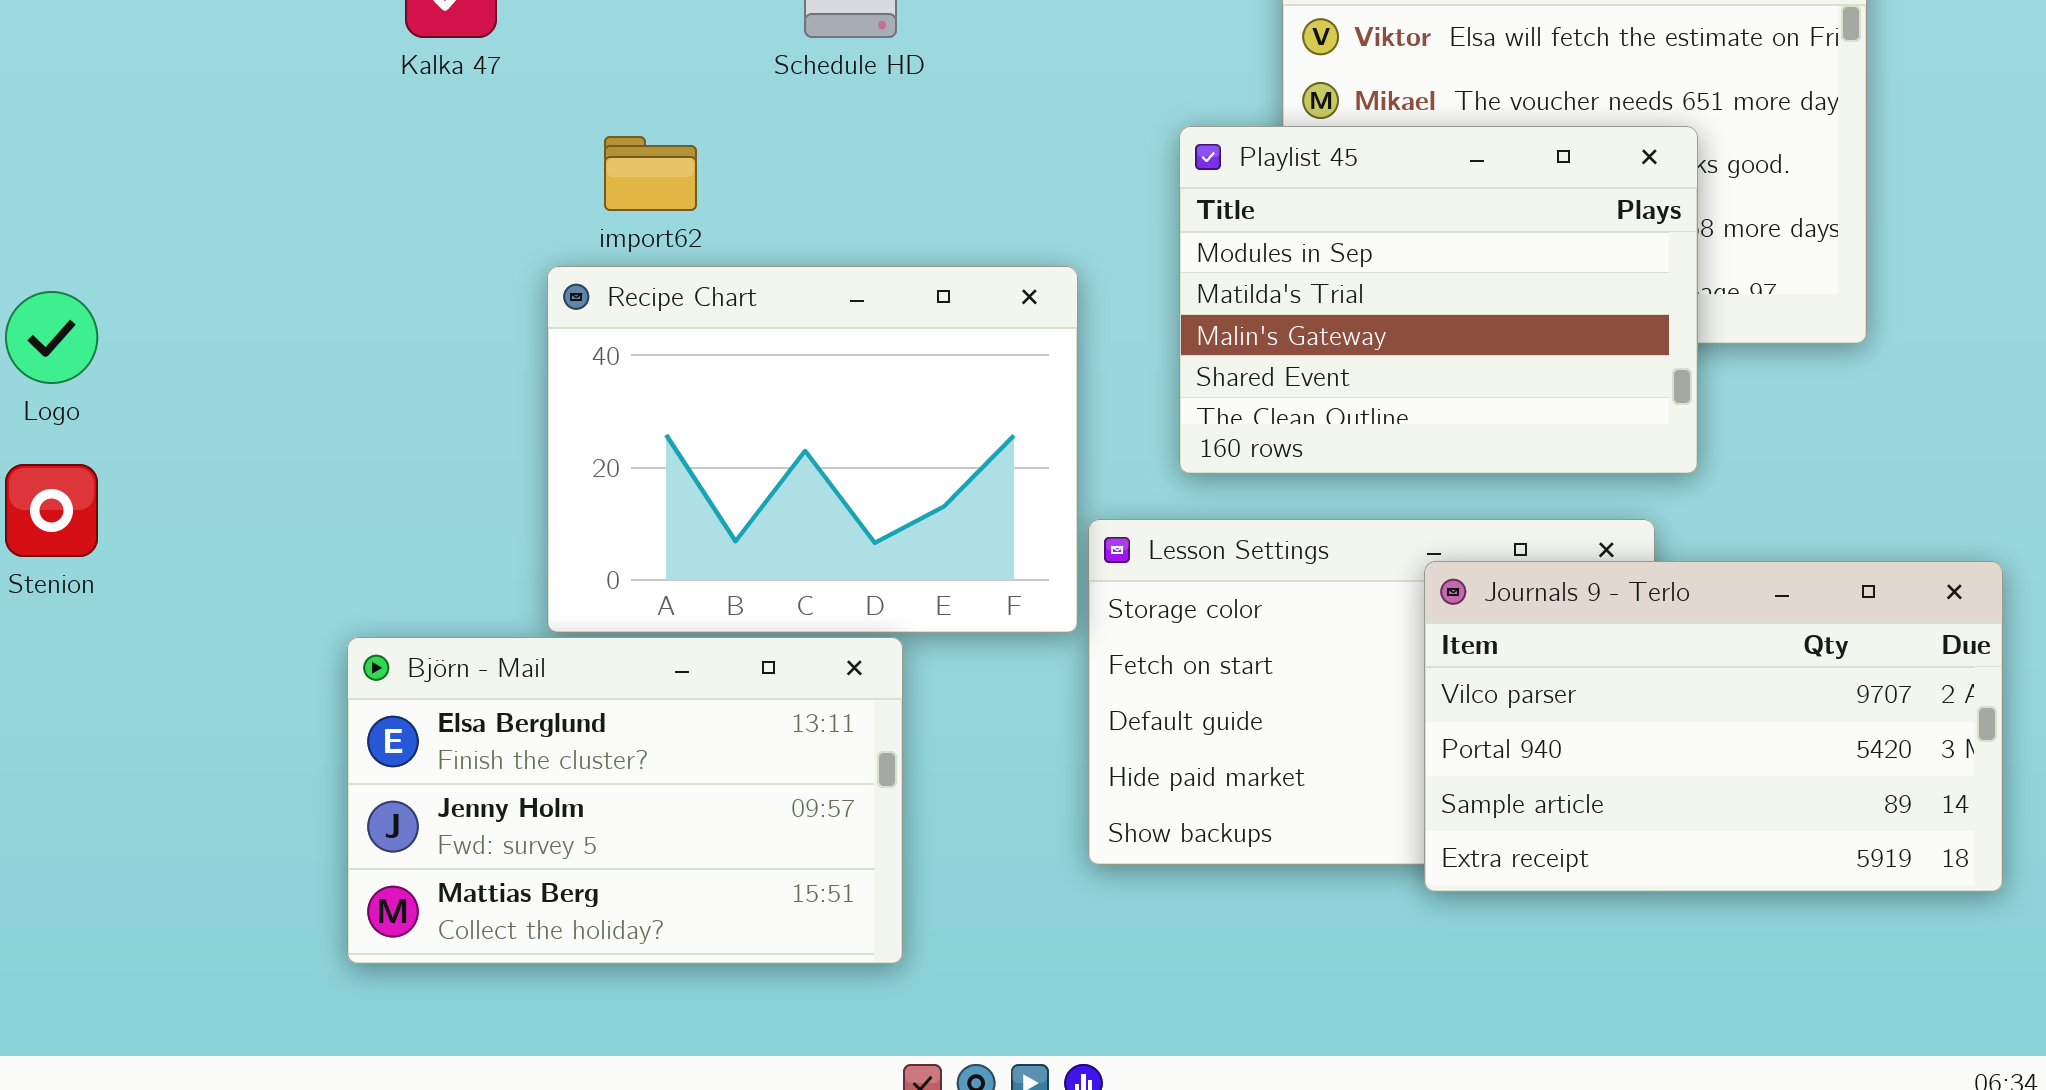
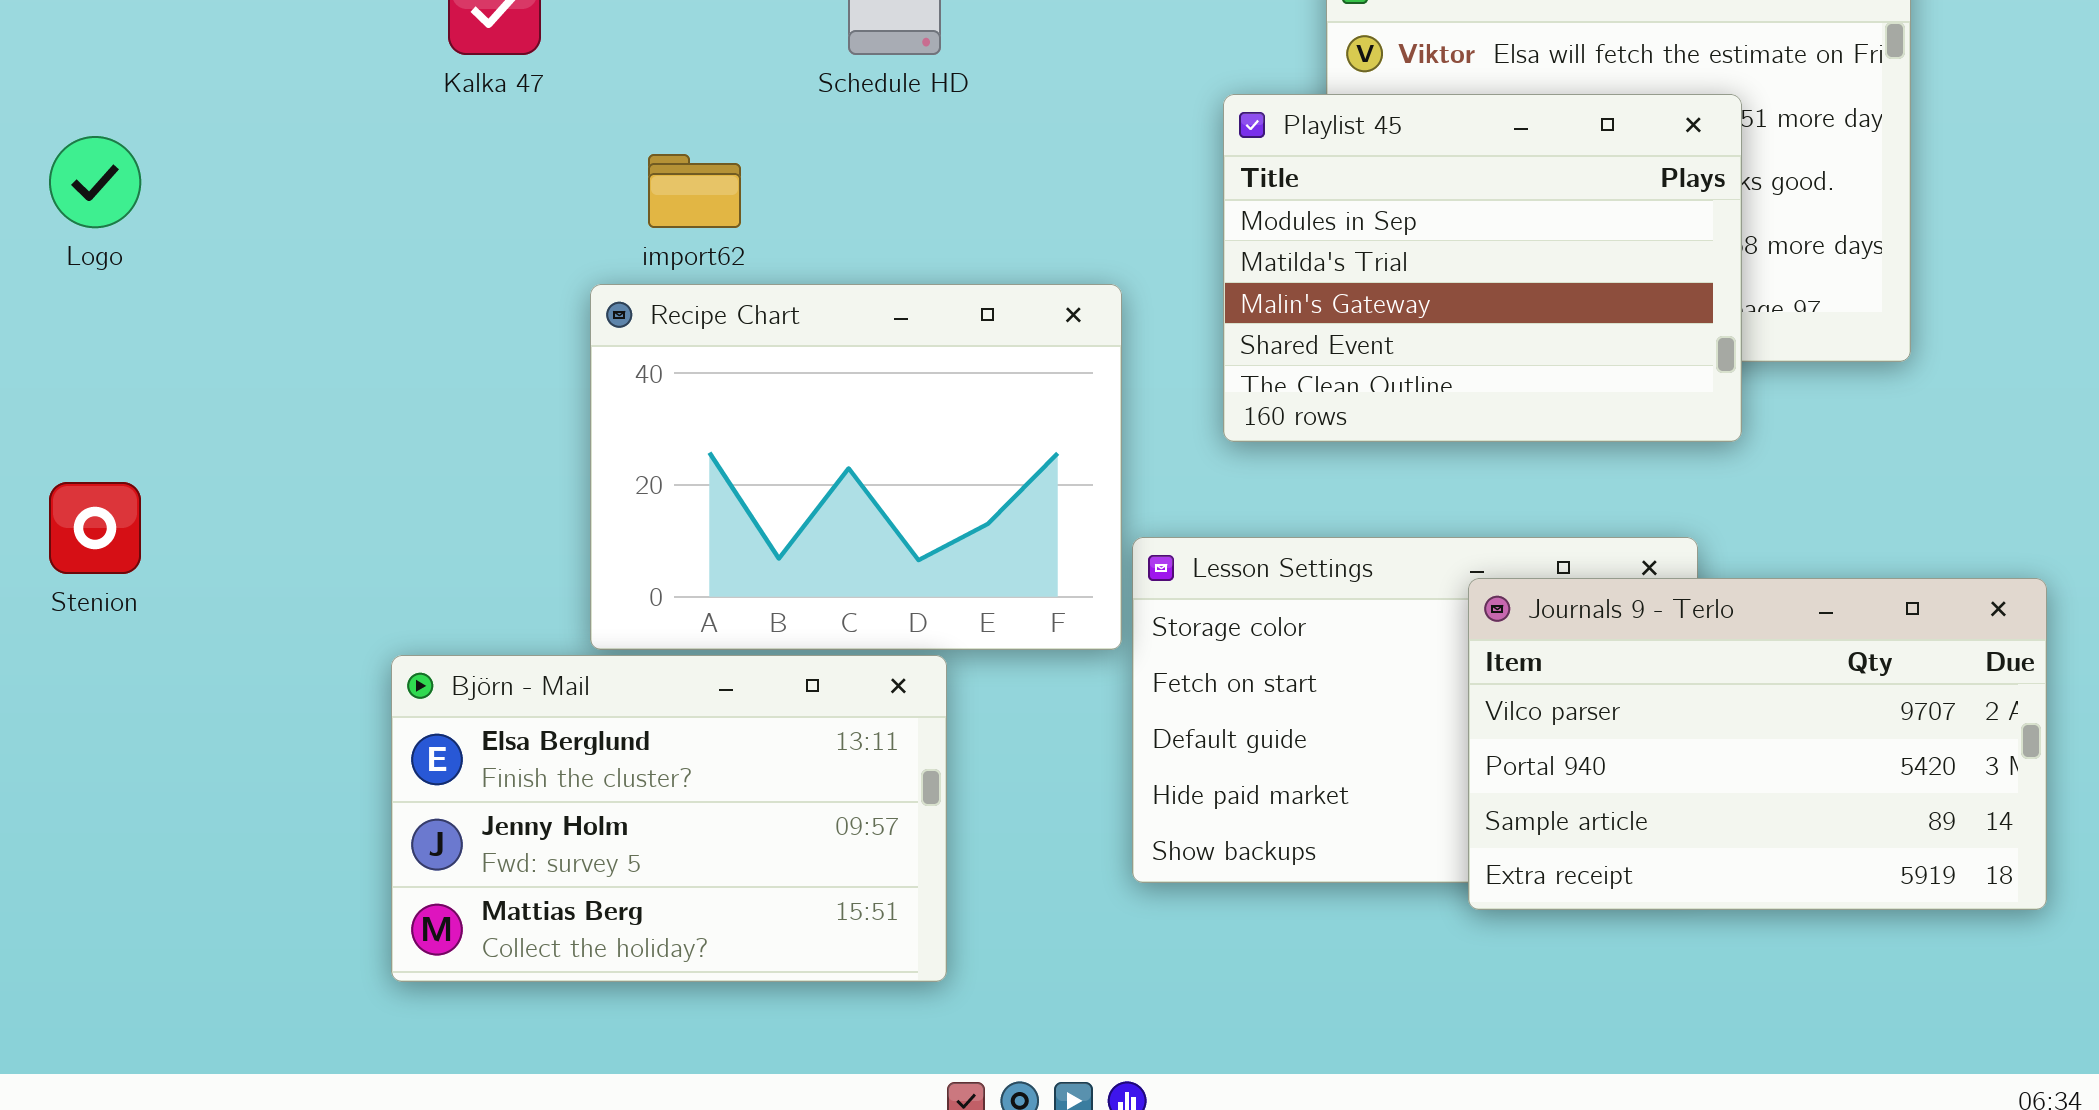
Playlist 45: [1179,126,1698,474] -> [1223,94,1742,442], moved
Logo: [5,291,98,384] -> [49,136,141,228], moved

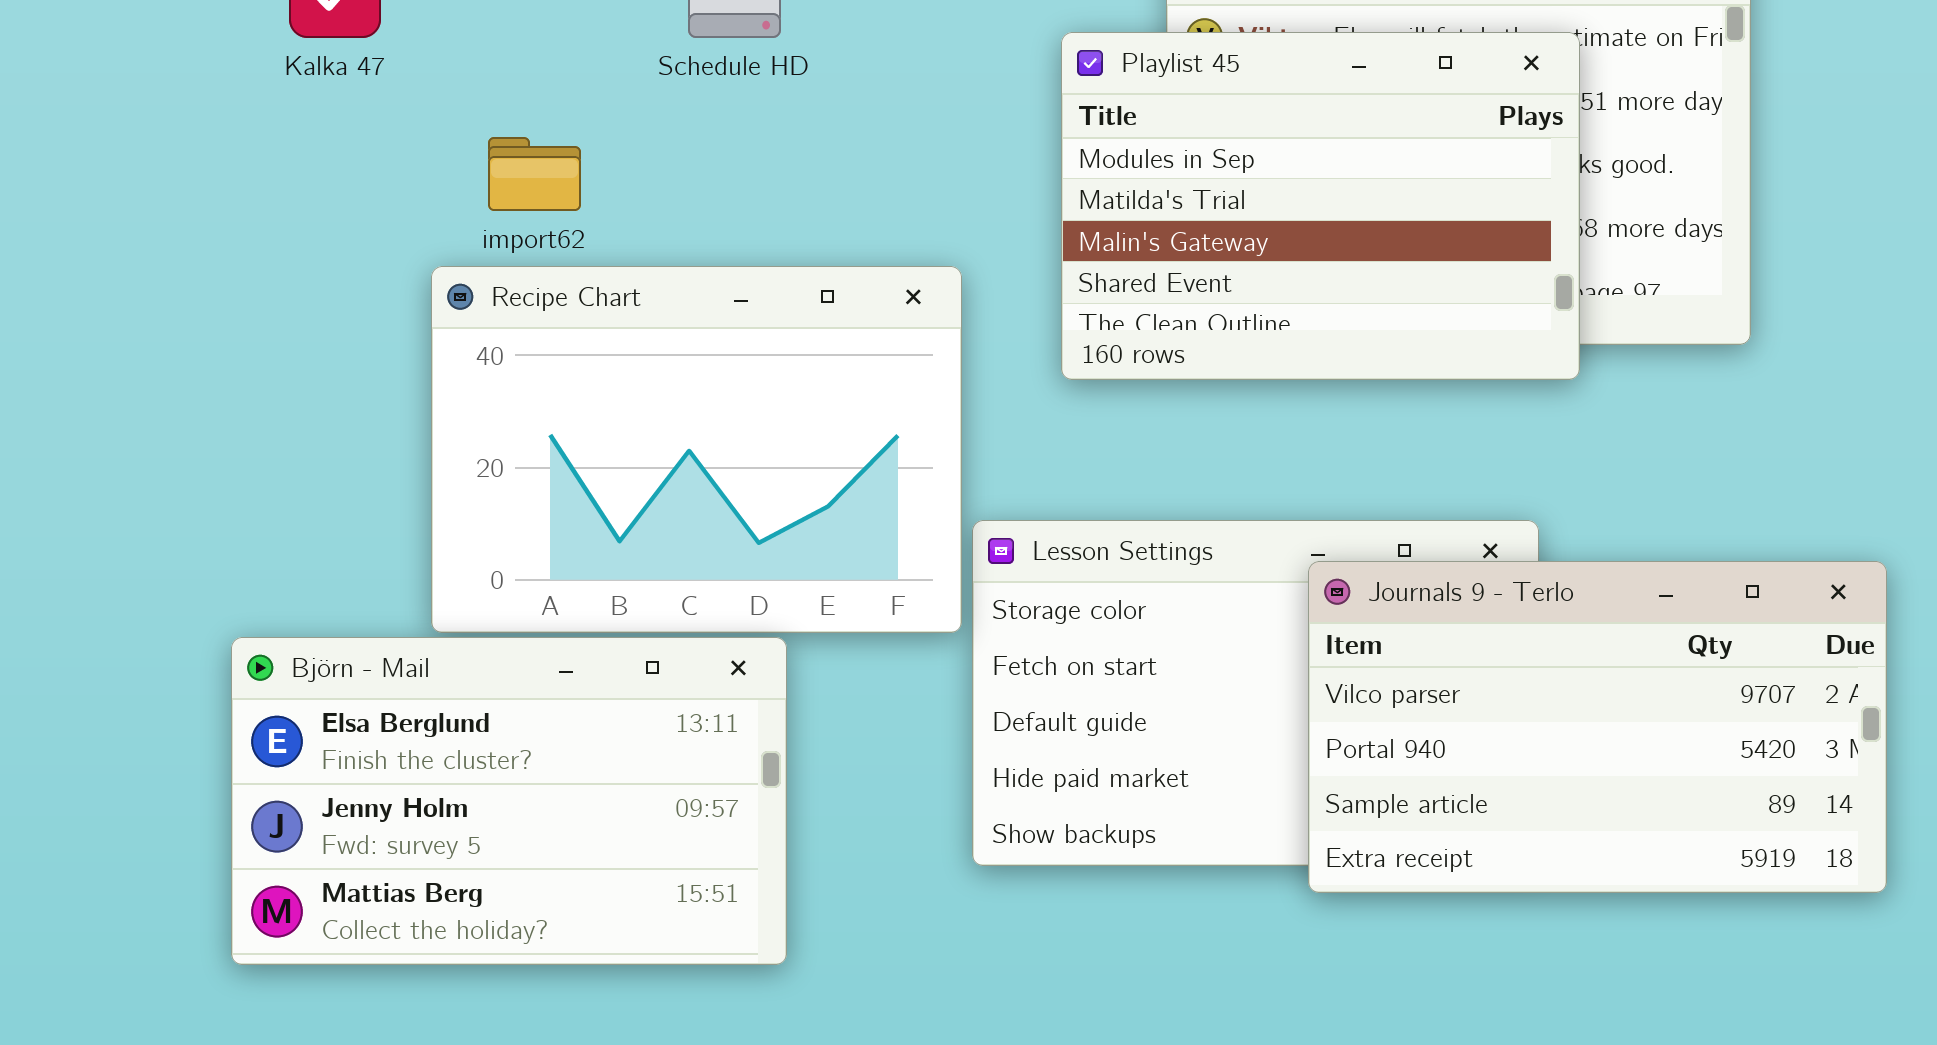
Playlist 45: [1223,94,1742,442] -> [1061,32,1580,380], moved

